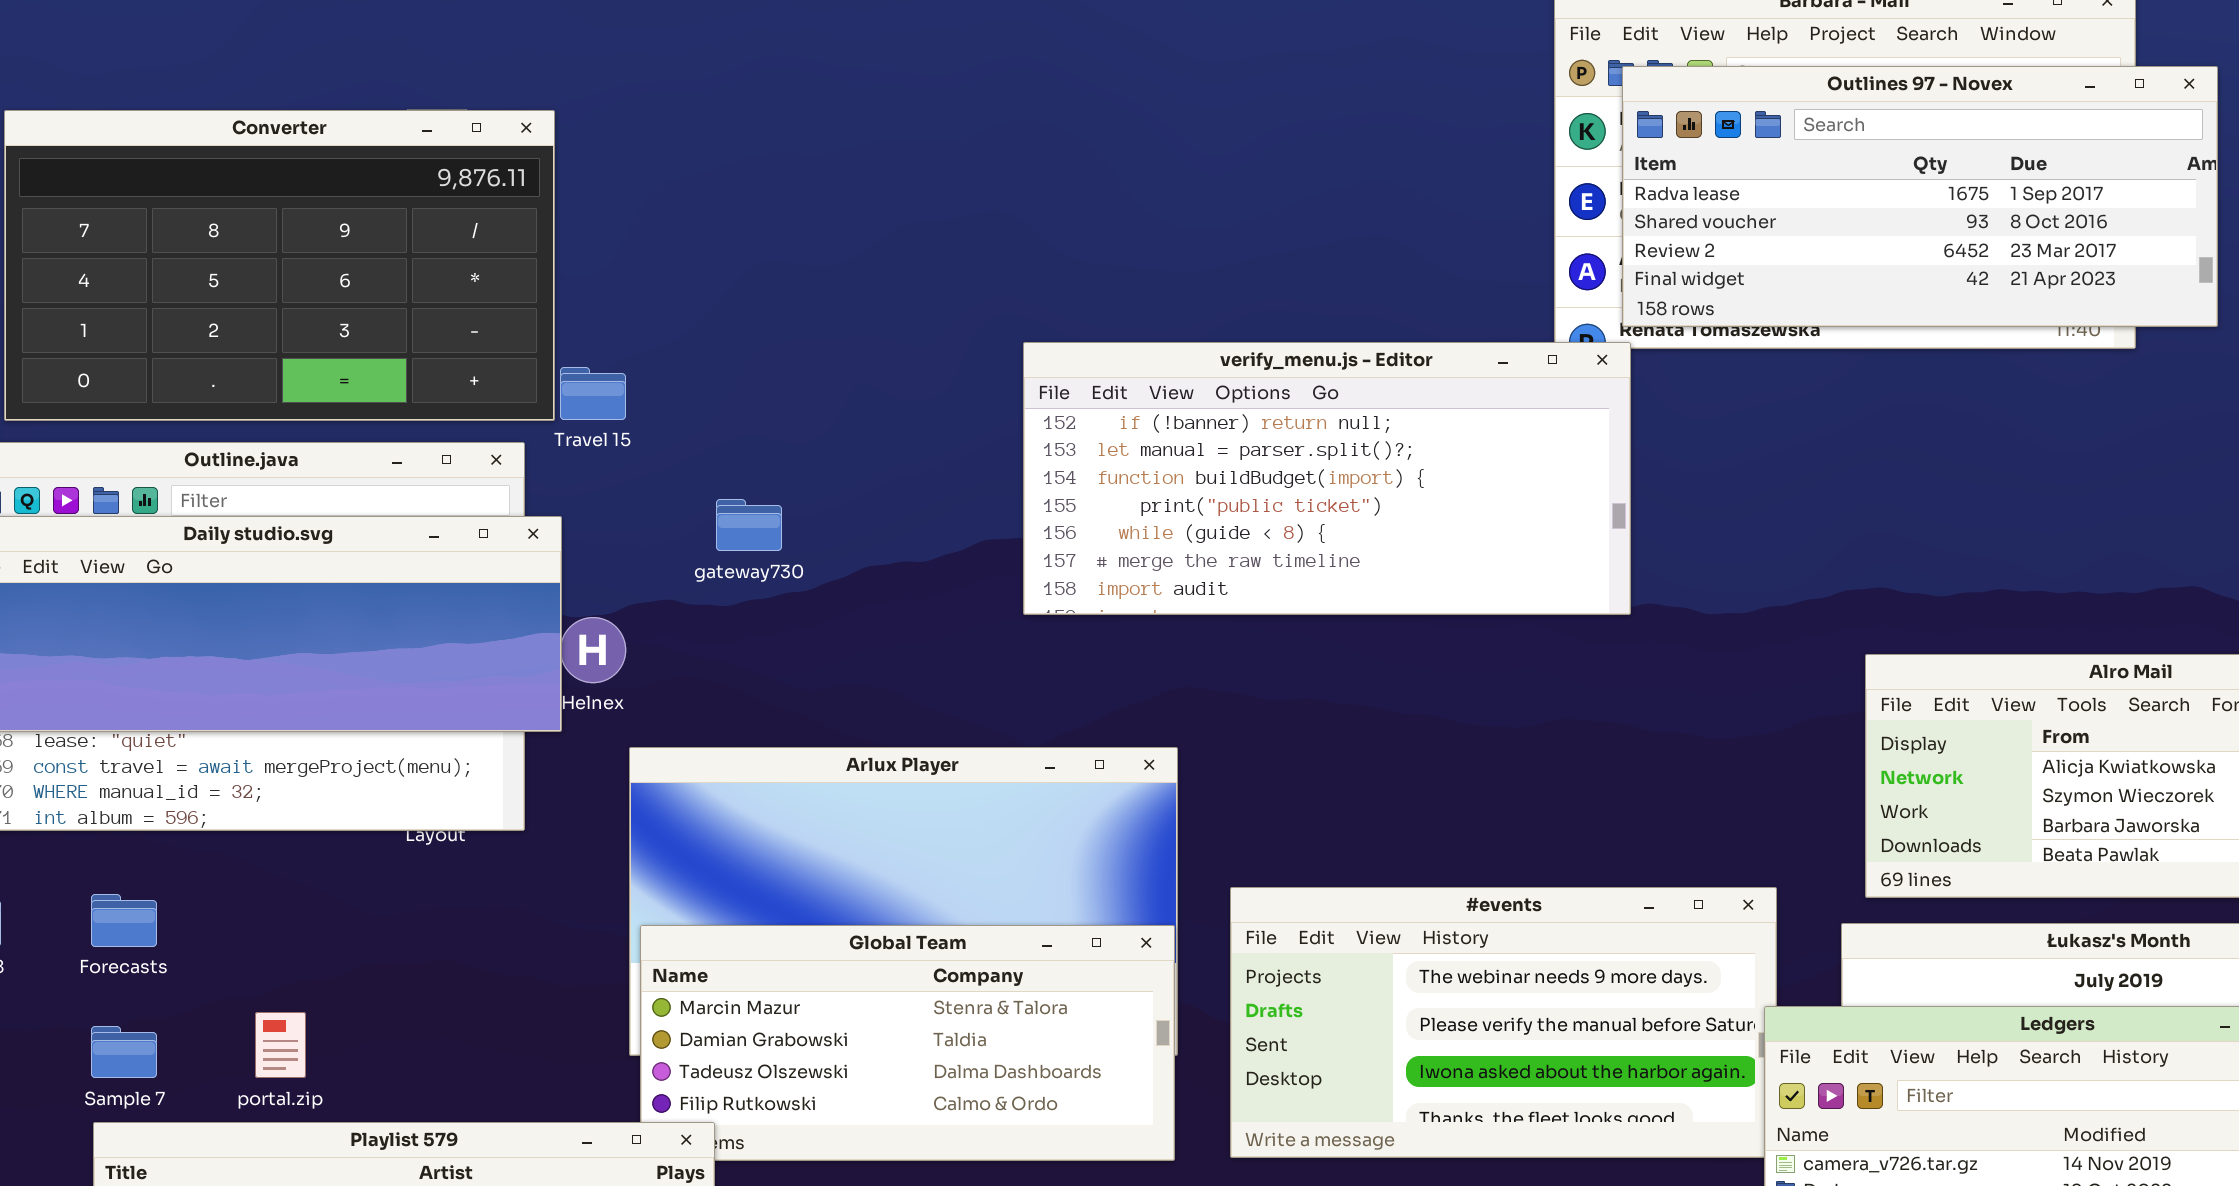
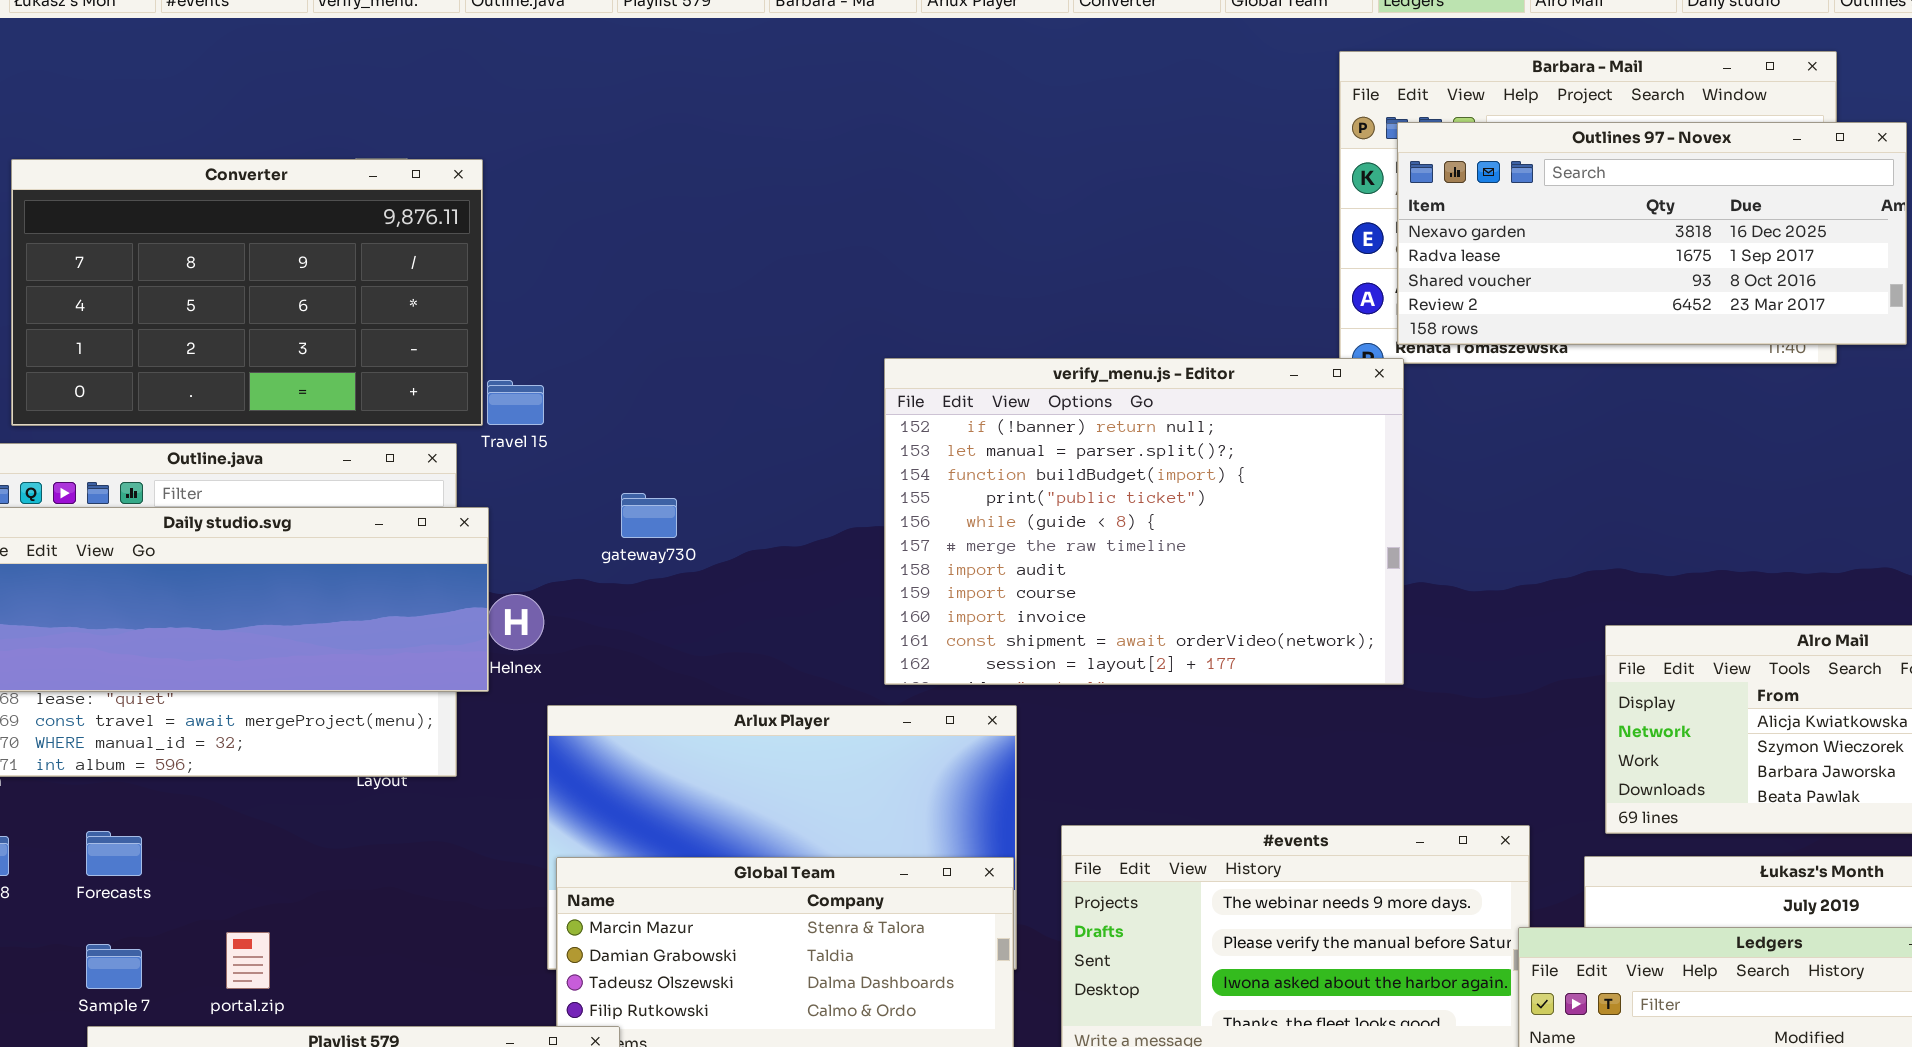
Outlines 97 - Novex: [1622,66,2218,327] -> [1397,122,1907,345], scrolled up 1 row
verify_menu.js - Editor: [1023,342,1631,615] -> [884,358,1404,685], resized

